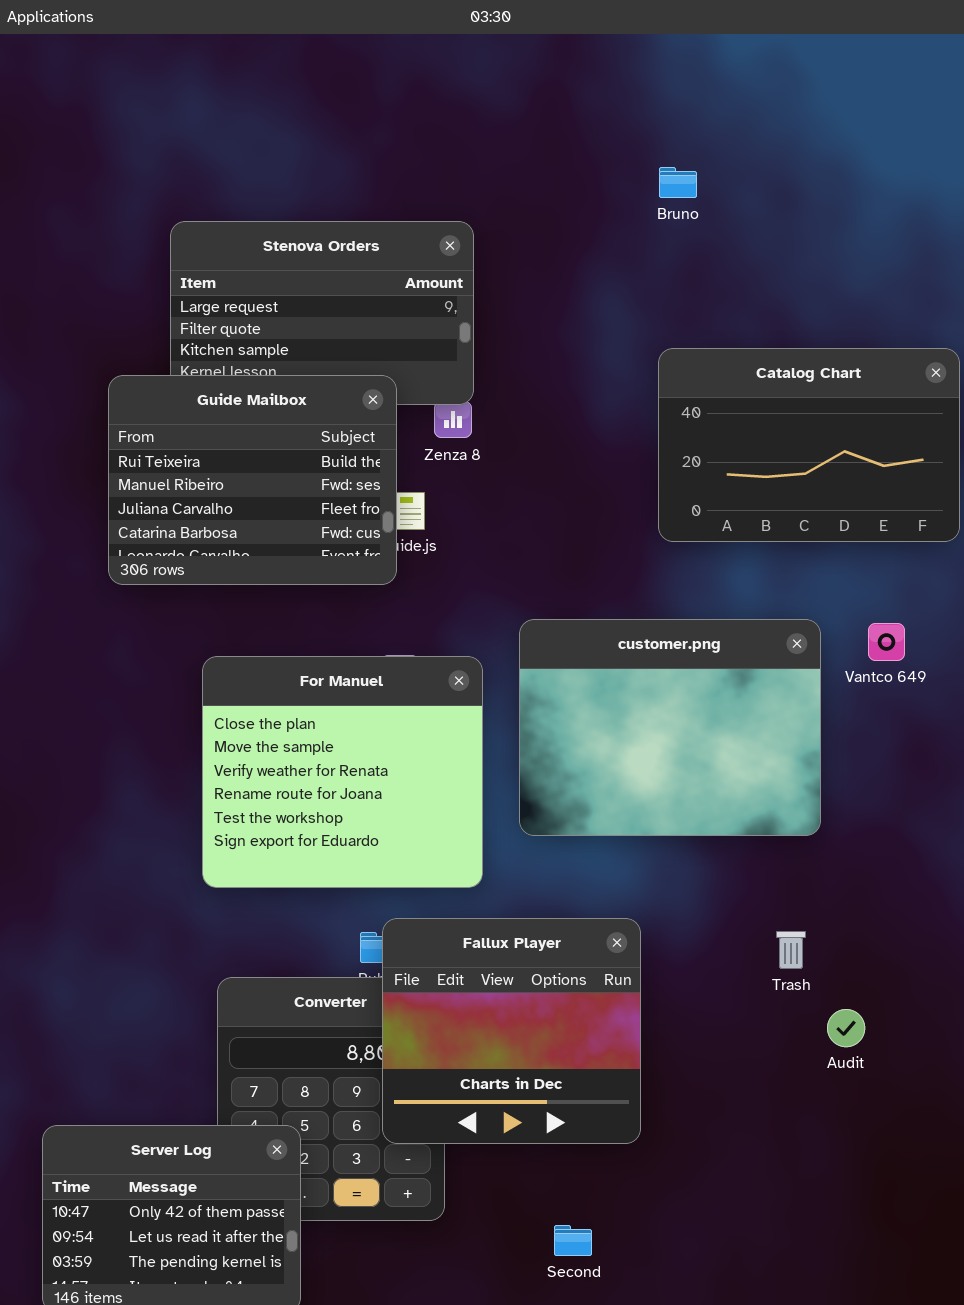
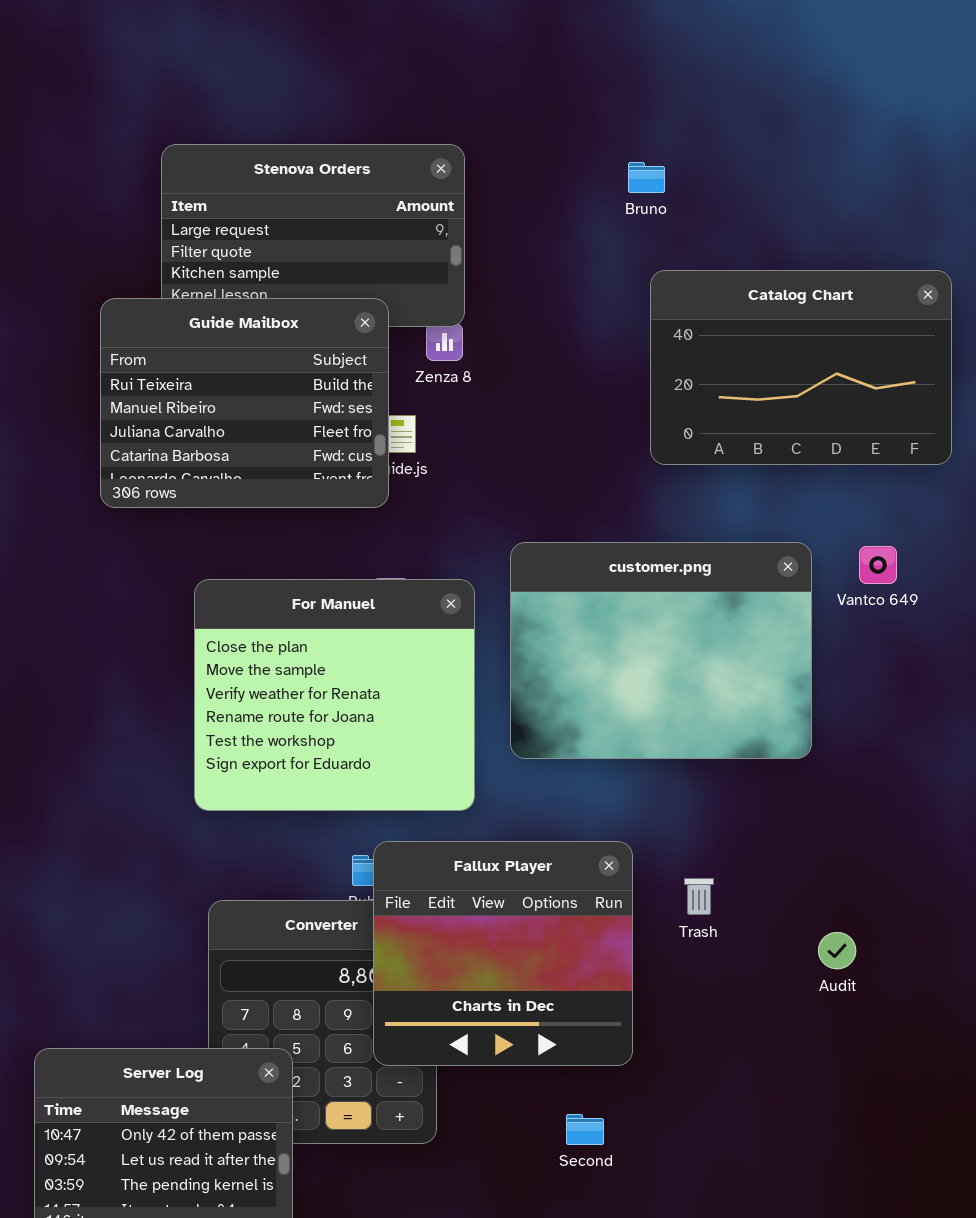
Bruno: [659,167,697,198] -> [628,162,665,193], moved
Trash: [776,931,806,969] -> [684,878,714,915], moved
Second: [554,1225,592,1256] -> [566,1114,604,1145], moved

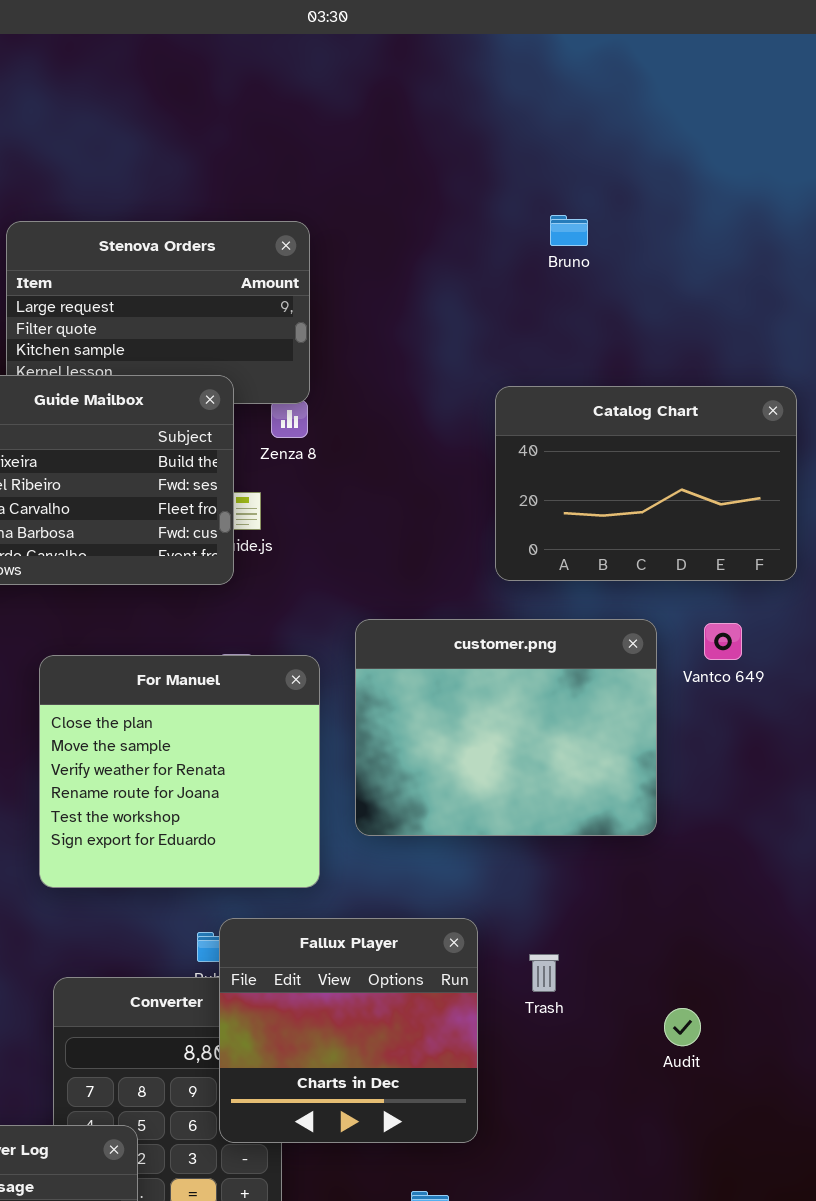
Bruno: [628,162,665,193] -> [550,215,588,246], moved
Catalog Chart: [650,270,952,465] -> [495,386,797,581], moved

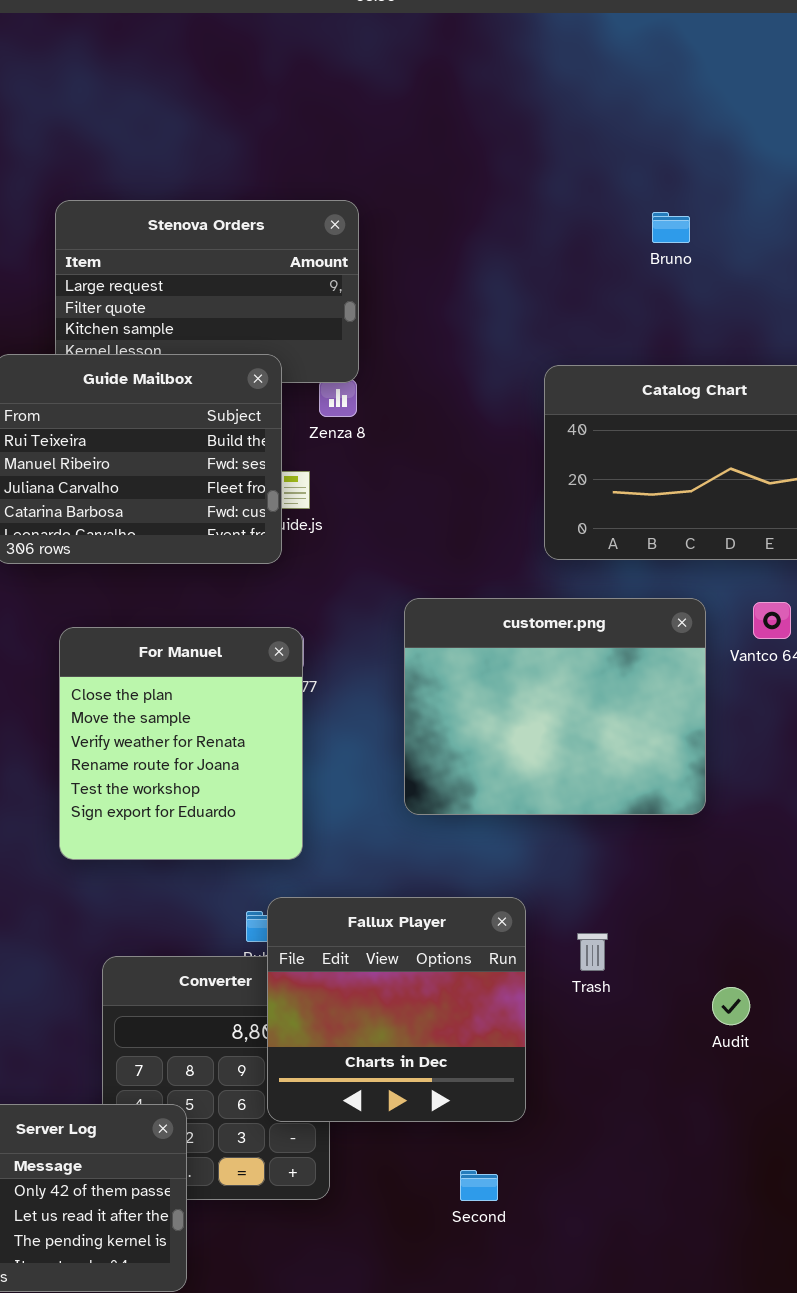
Bruno: [550,215,588,246] -> [652,212,690,243], moved
For Manuel: [39,655,320,888] -> [59,627,303,860], moved, resized

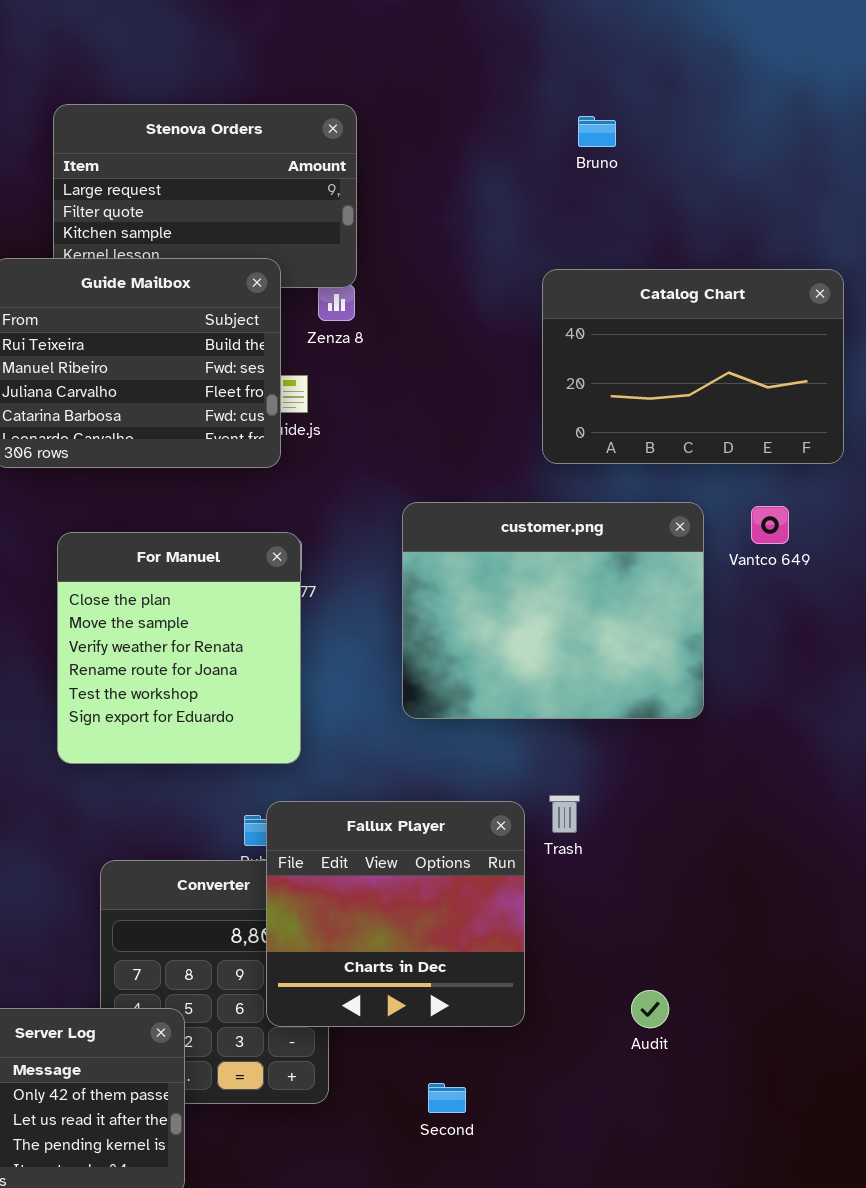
Bruno: [652,212,690,243] -> [578,116,616,147], moved
Trash: [577,933,608,971] -> [549,795,580,833], moved
Audit: [712,987,750,1025] -> [631,990,669,1028], moved
Second: [460,1170,498,1201] -> [428,1083,466,1113], moved

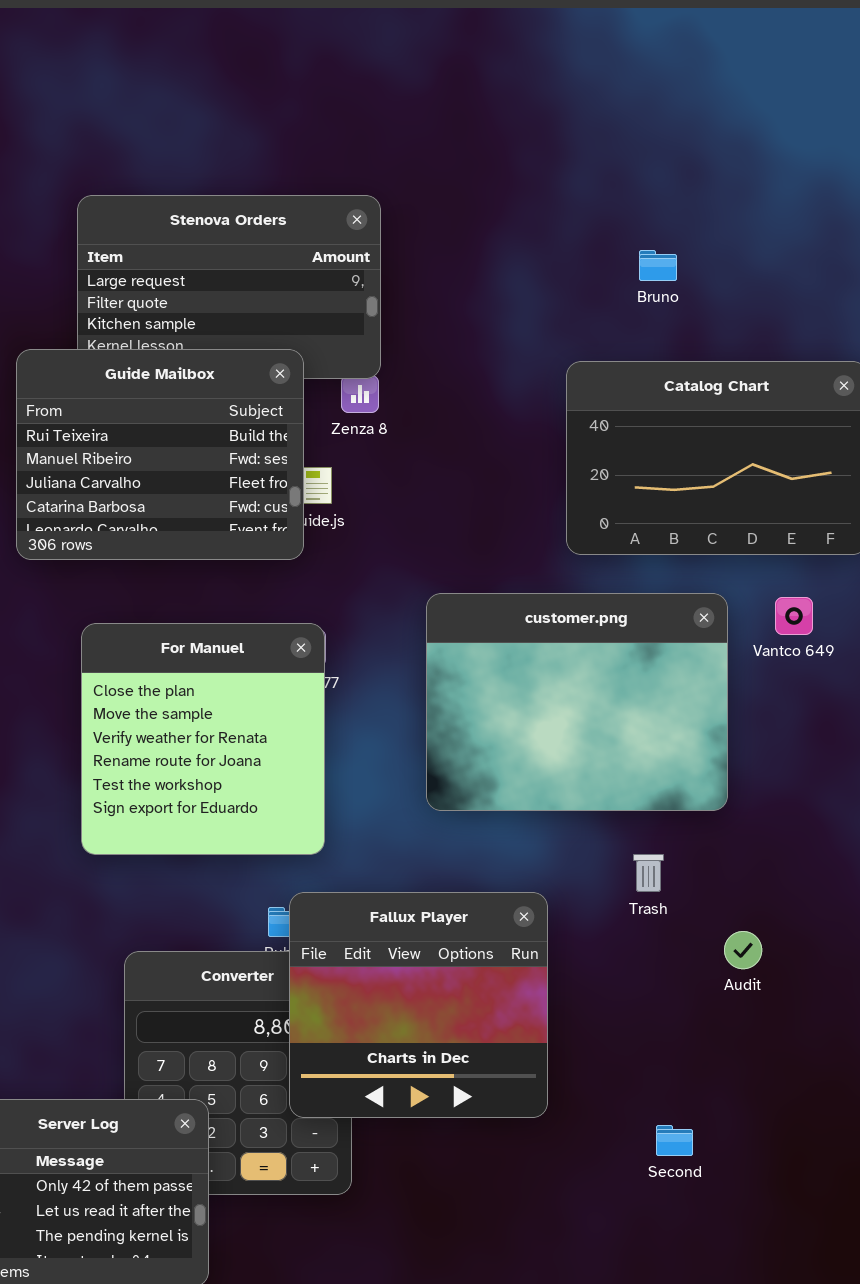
Bruno: [578,116,616,147] -> [639,250,677,281], moved
Trash: [549,795,580,833] -> [633,854,664,892], moved
Audit: [631,990,669,1028] -> [724,931,762,969], moved
Second: [428,1083,466,1113] -> [656,1125,693,1156], moved

